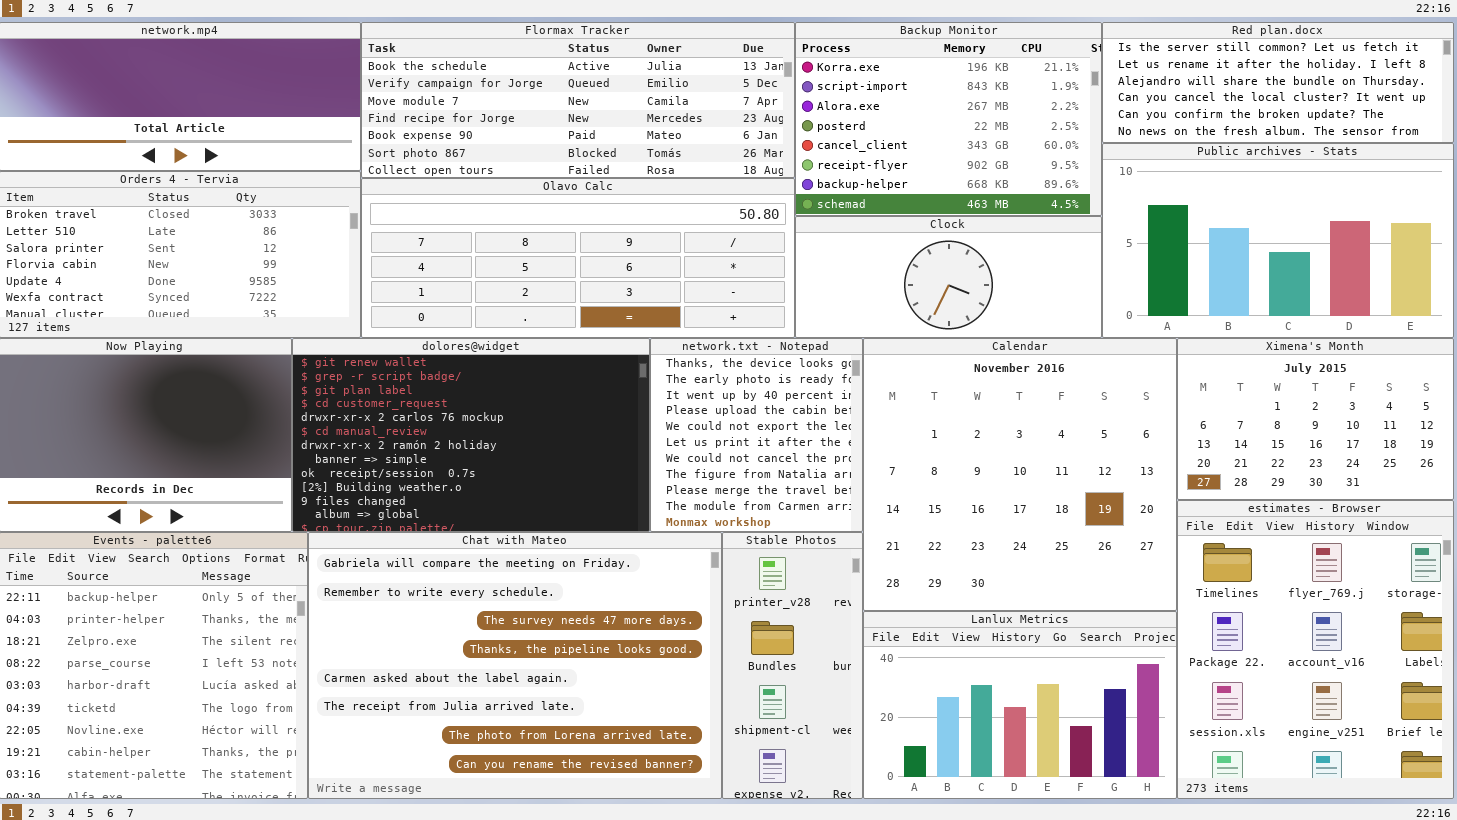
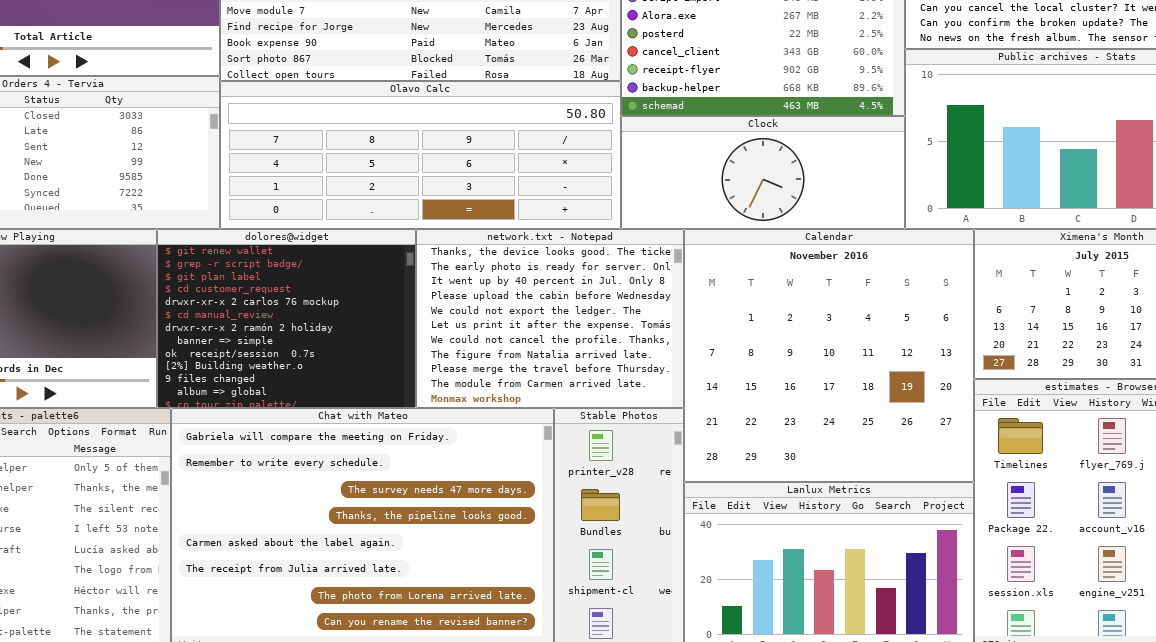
dolores@widget: [292,338,650,532] -> [157,229,416,408], resized
network.txt - Notepad: [650,338,863,532] -> [416,229,684,408], resized

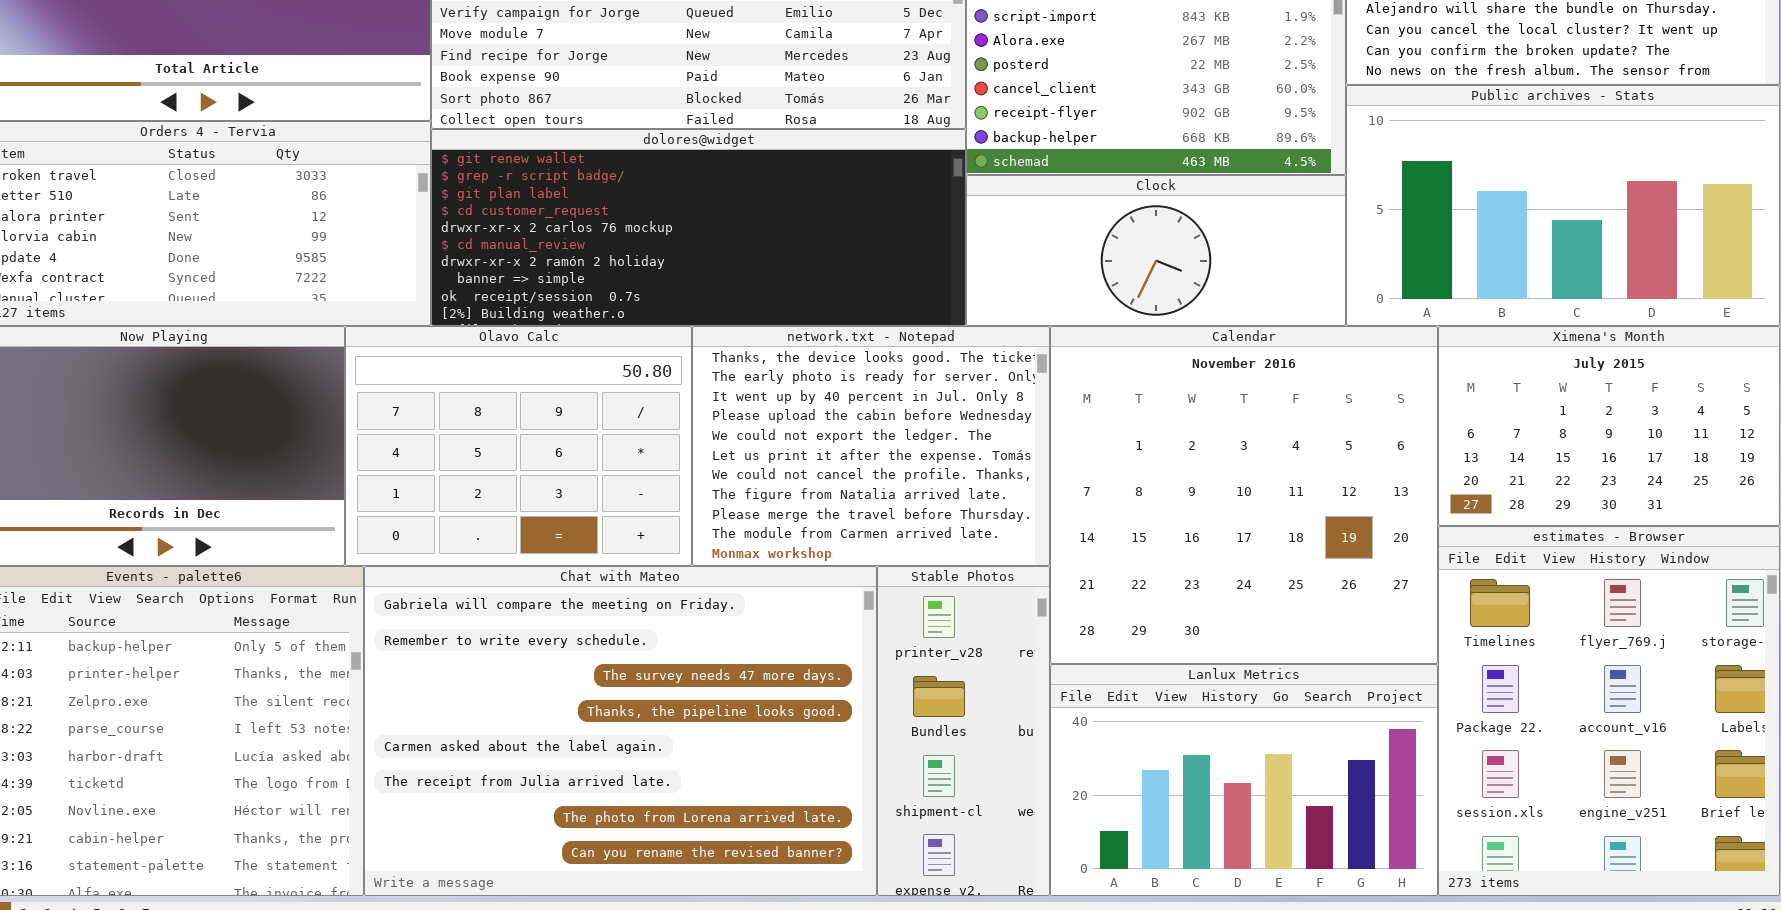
Olavo Calc: [220,81,621,229] -> [345,326,692,566], moved, resized
dolores@widget: [157,229,416,408] -> [431,129,966,326], moved, resized

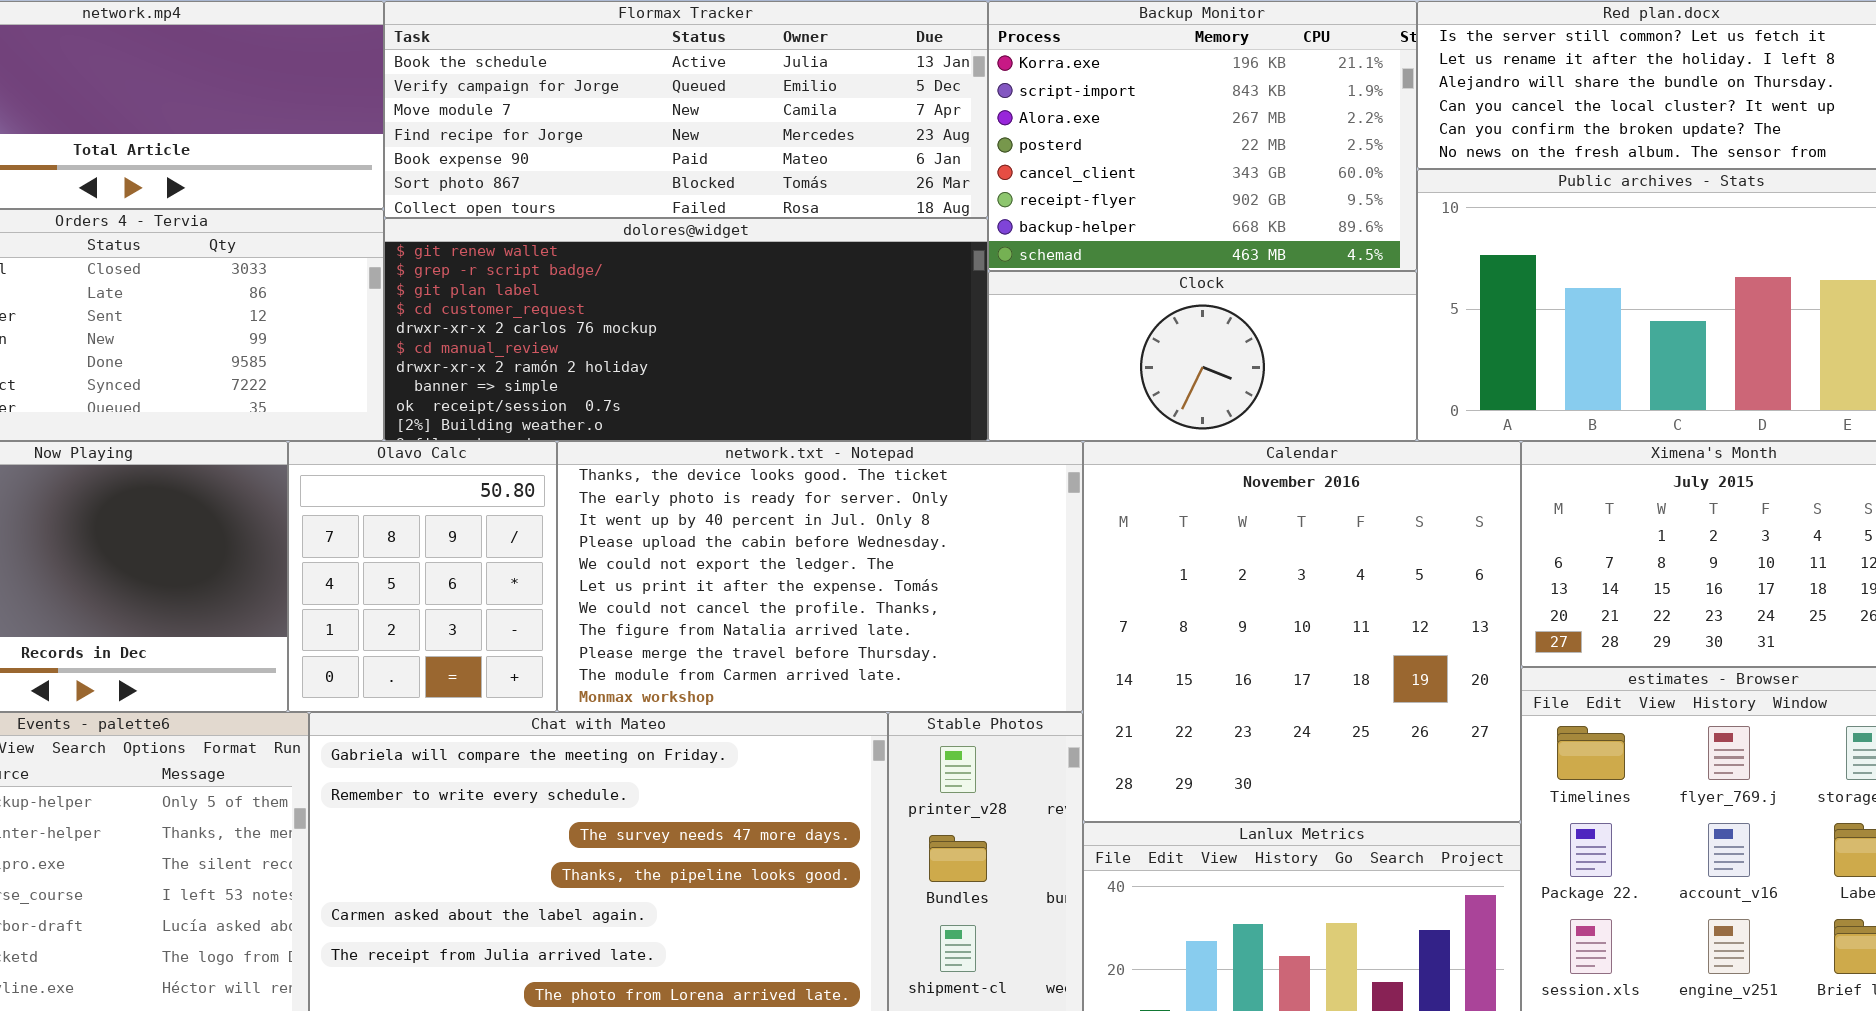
Olavo Calc: [345,326,692,566] -> [288,441,557,712], resized
network.txt - Notepad: [692,326,1050,566] -> [557,441,1083,712], resized

